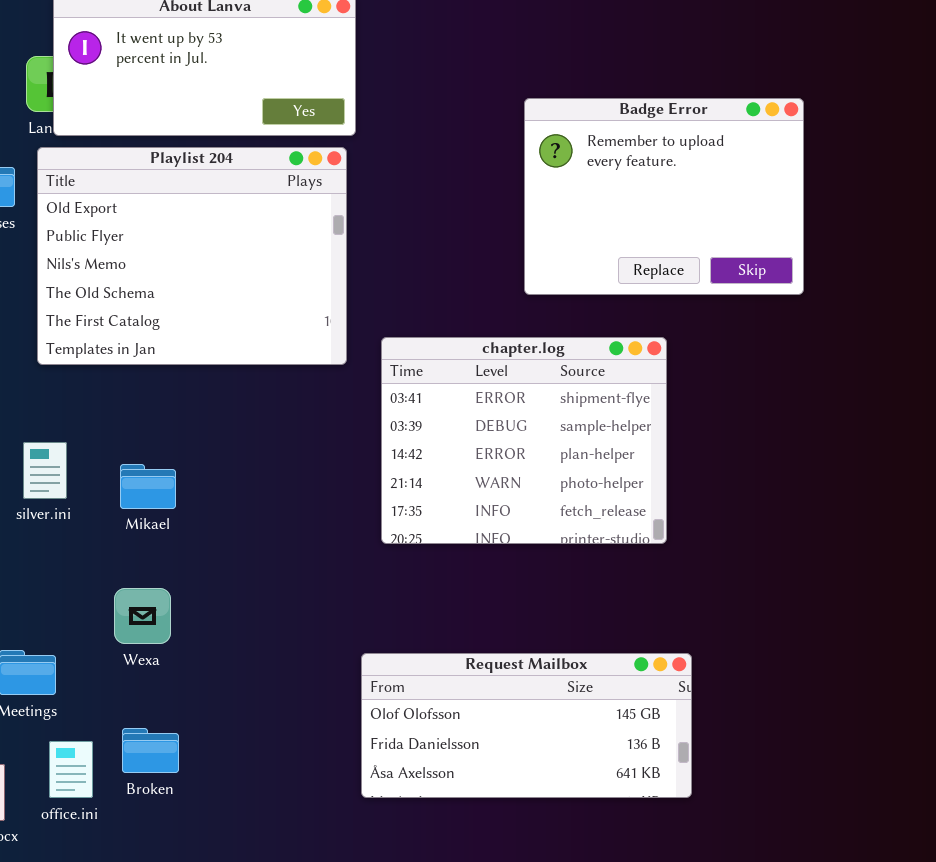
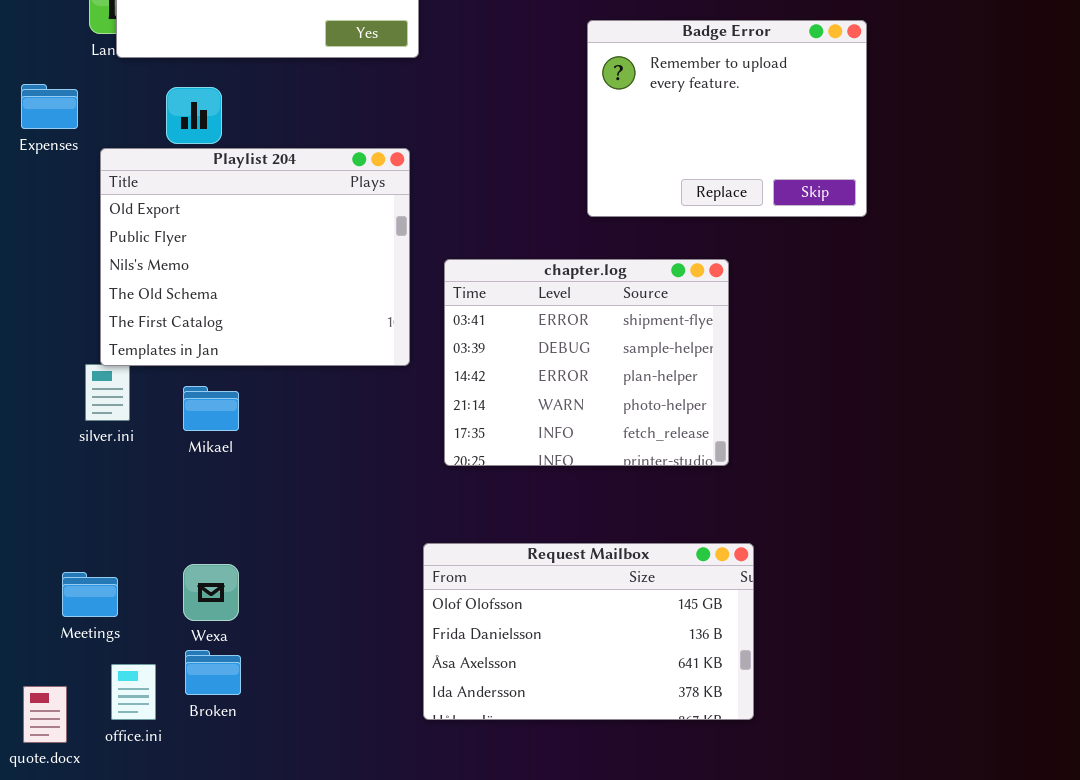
Playlist 204: [37,147,347,365] -> [100,148,410,366], moved
Wexa: [114,588,171,644] -> [183,564,239,621], moved
Request Mailbox: [361,653,692,798] -> [423,543,754,720], resized

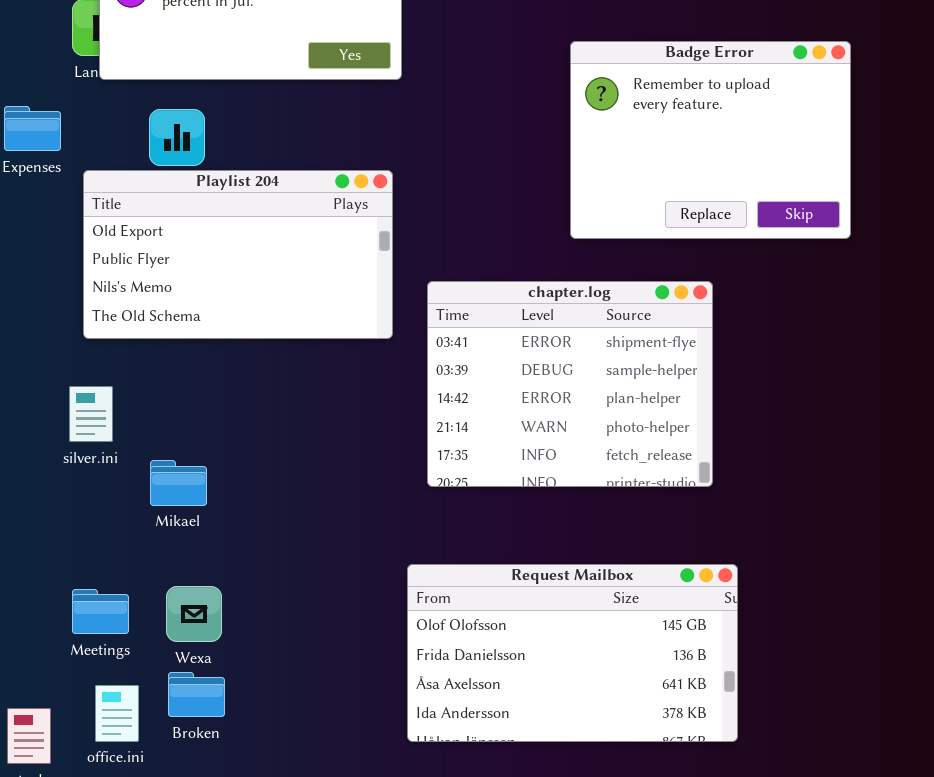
Playlist 204: [100,148,410,366] -> [83,170,393,339], resized
Mikael: [183,386,239,431] -> [150,460,207,506], moved
Meetings: [62,572,118,617] -> [72,589,129,634], moved

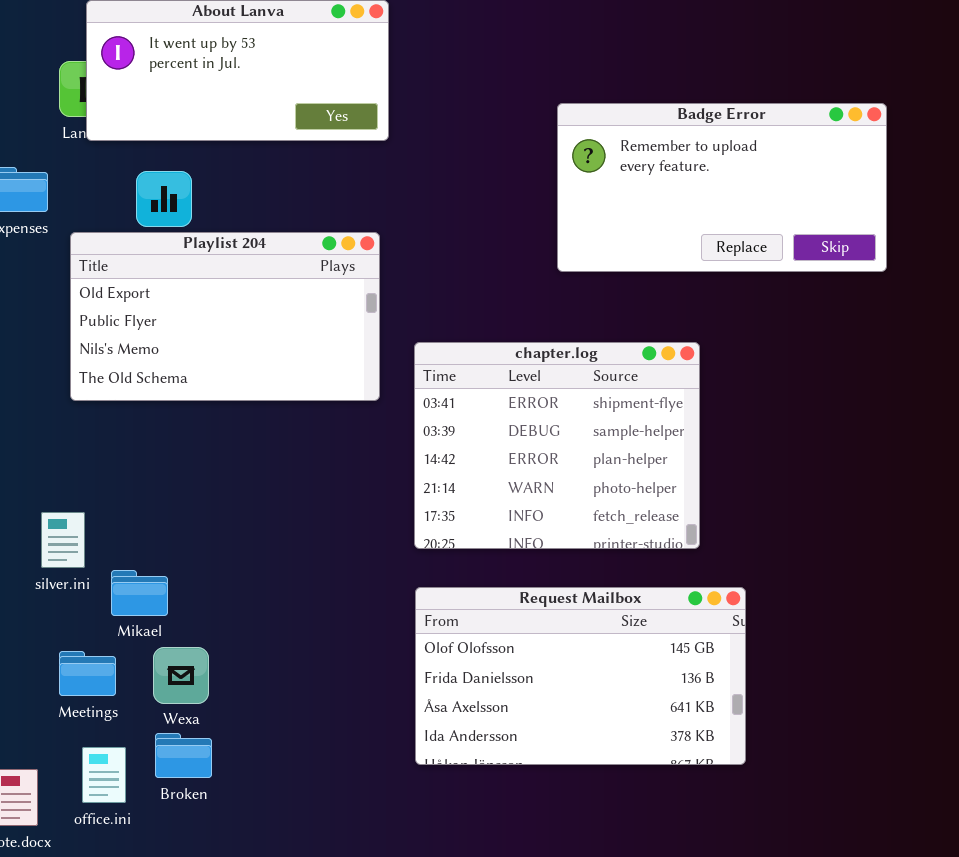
Badge Error: [570,41,851,239] -> [557,103,887,272], resized
silver.ini: [69,386,113,442] -> [41,512,85,568], moved
Mikael: [150,460,207,506] -> [111,570,168,616], moved
Request Mailbox: [407,564,738,742] -> [415,587,746,765], moved

